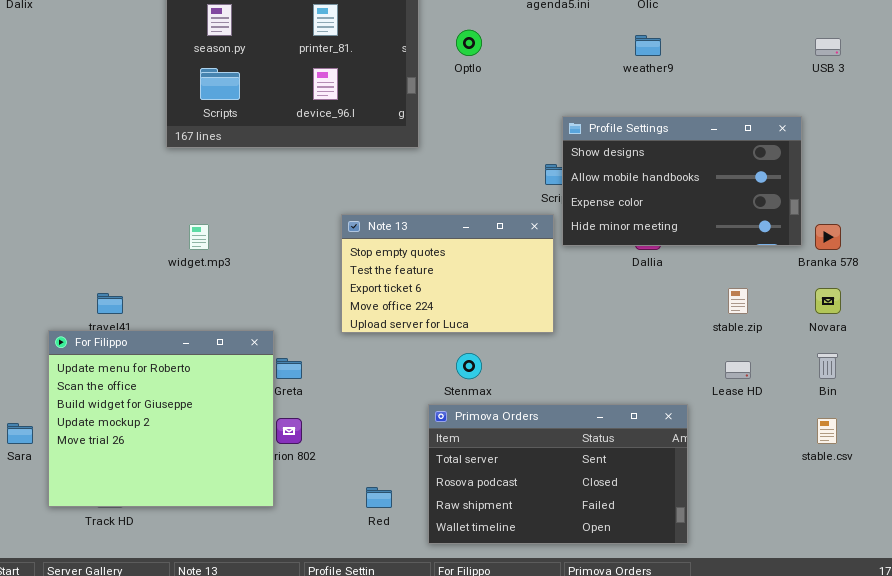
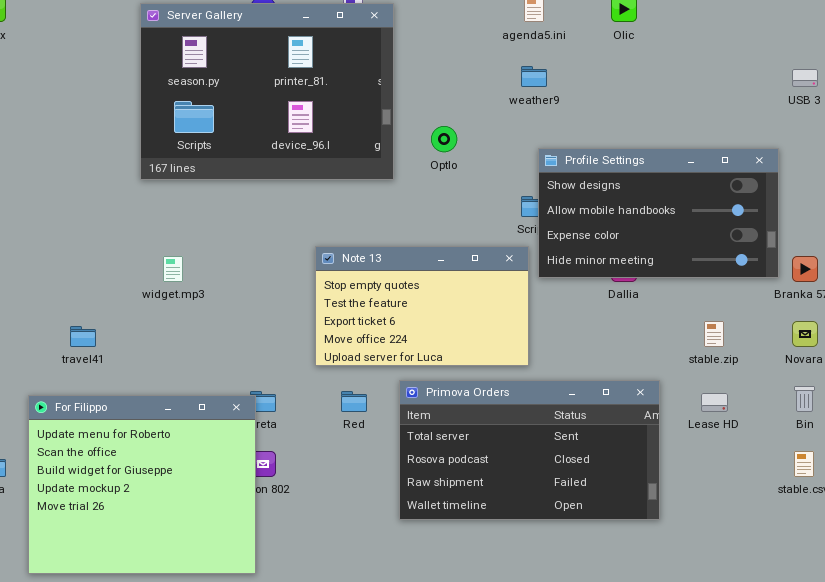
Optlo: [456,30,482,56] -> [431,126,457,152], moved
weather9: [635,35,661,56] -> [521,66,547,87], moved
For Filippo: [48,330,274,507] -> [28,395,256,574], moved
Primova Orders: [428,404,688,544] -> [399,380,660,520], moved
Red: [366,487,392,508] -> [341,391,367,412], moved

